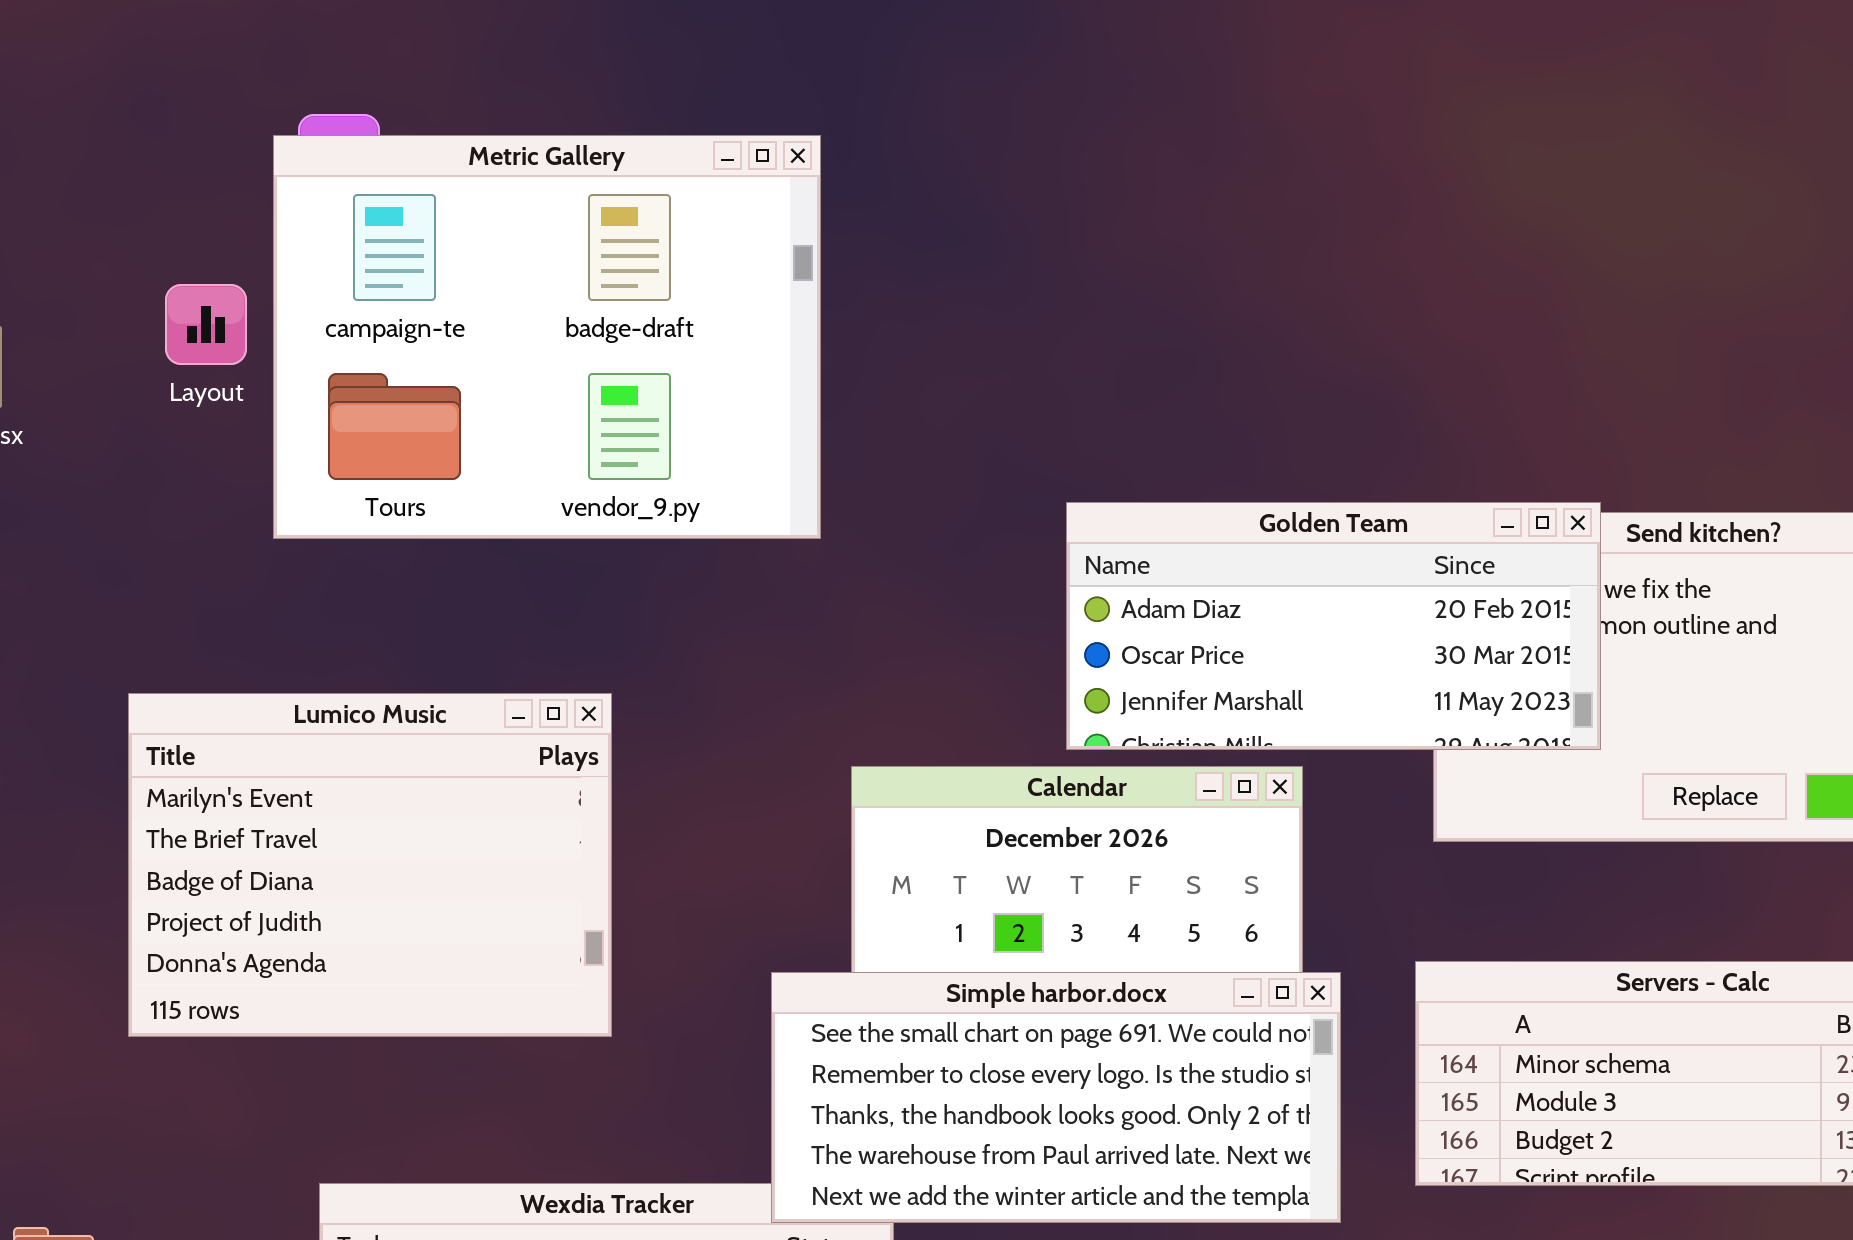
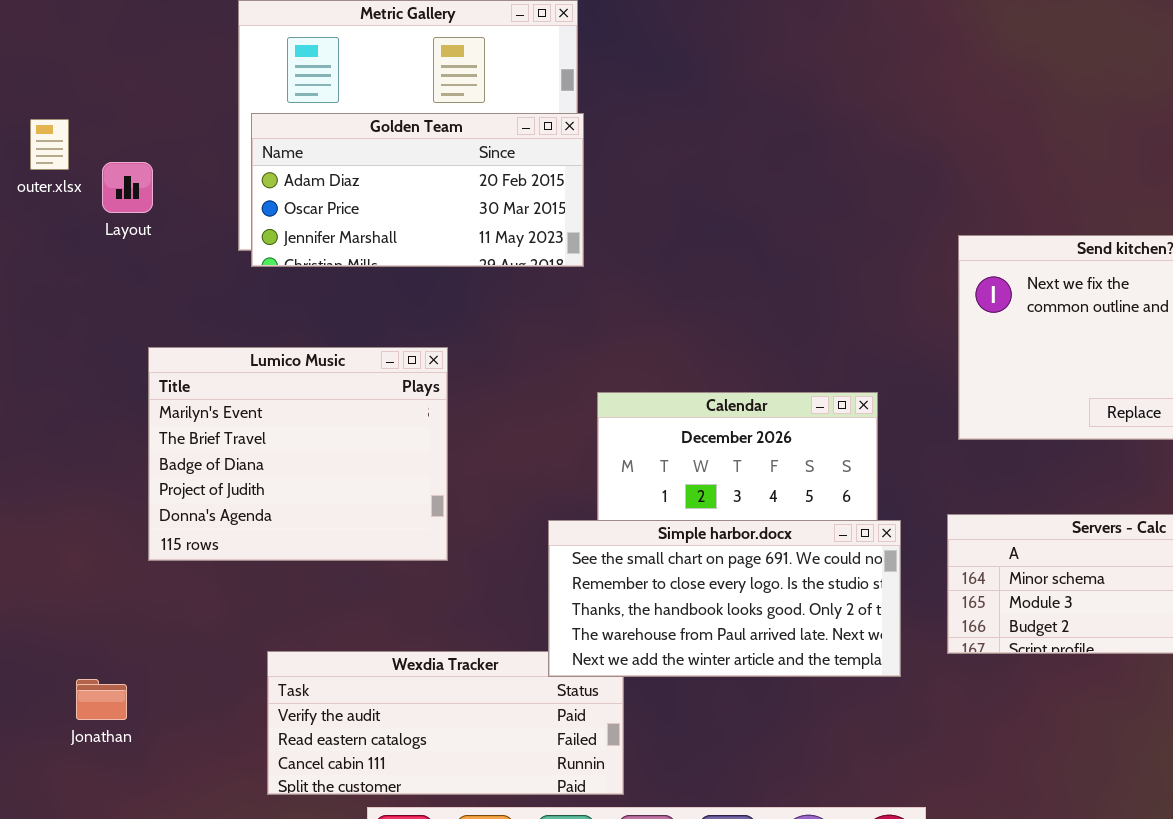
Layout: [165,284,247,365] -> [102,162,153,213], moved
Golden Team: [1066,502,1601,750] -> [251,113,584,267], moved

